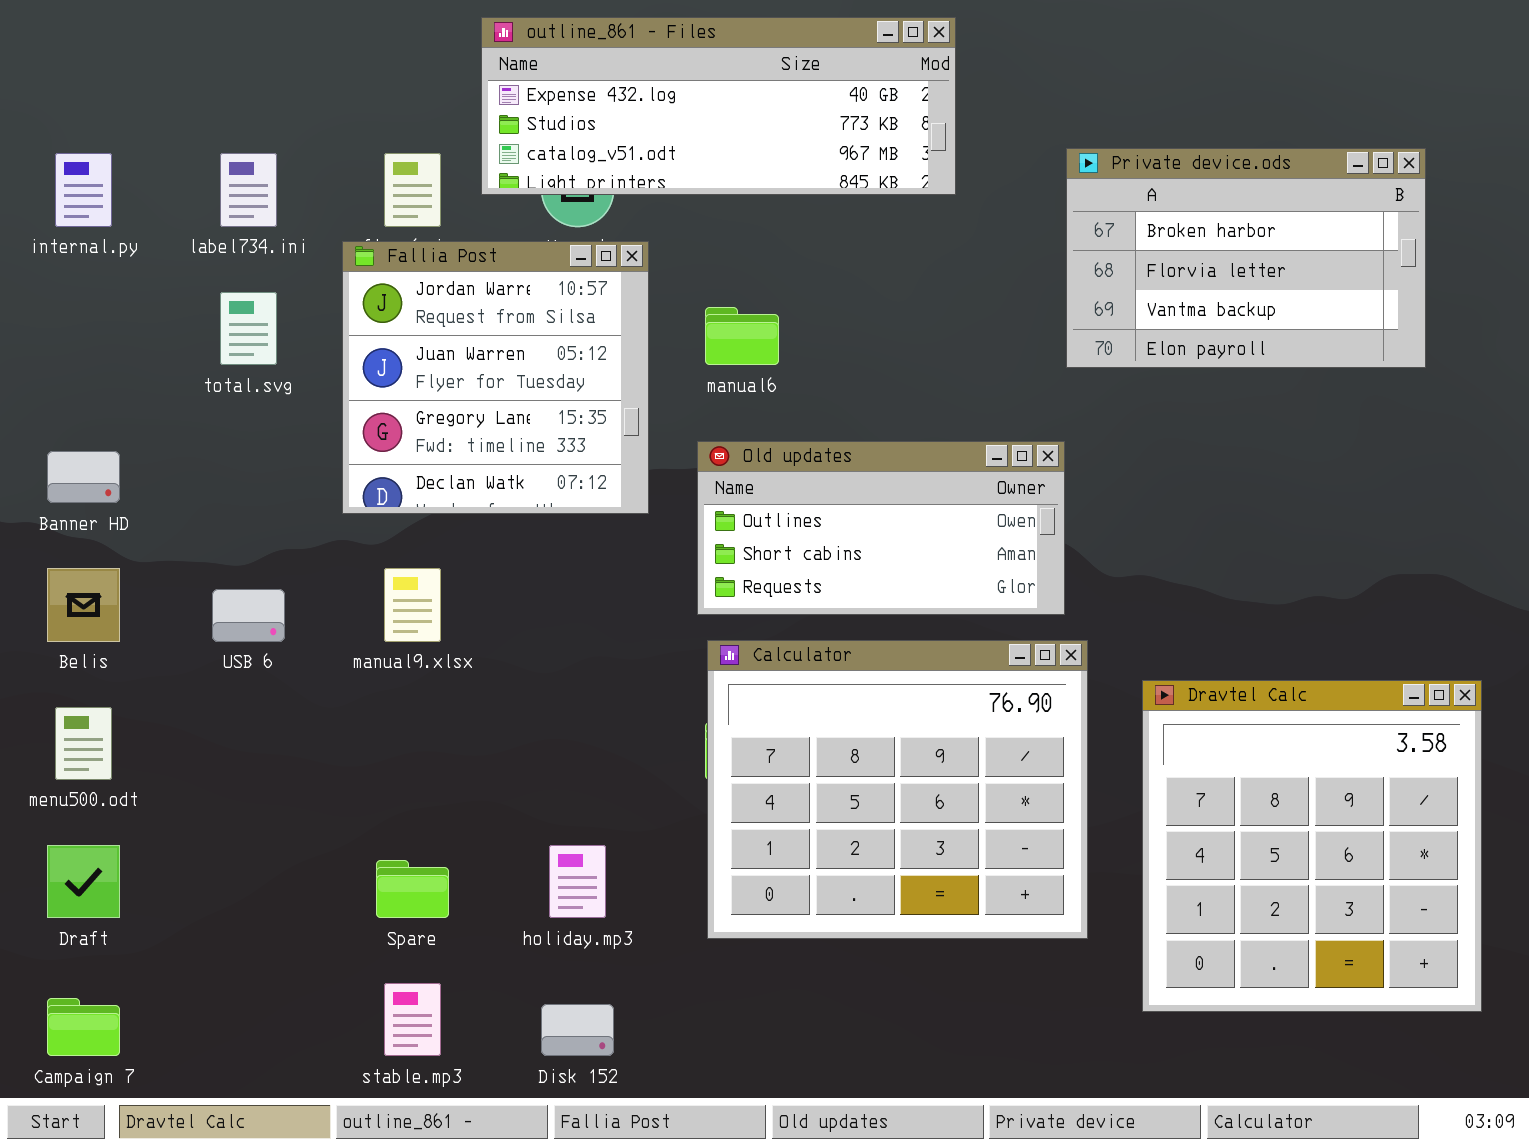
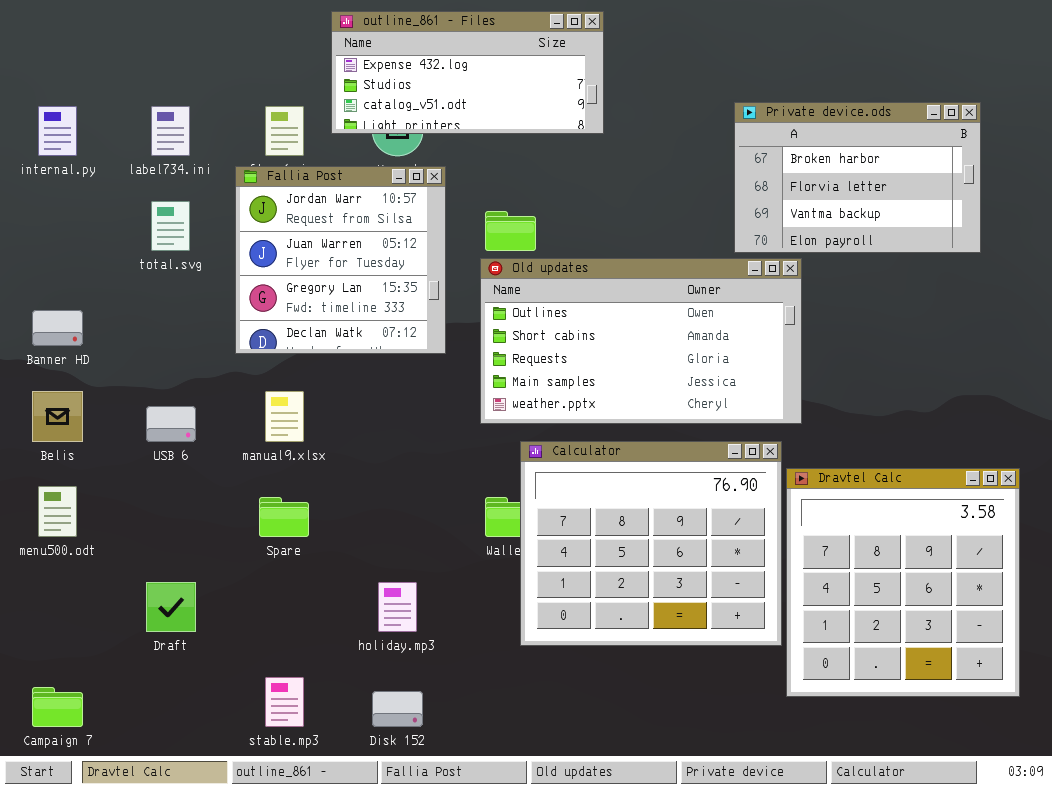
outline_861 - Files: [481,17,956,195] -> [331,11,604,134], resized
Old updates: [697,441,1065,615] -> [480,258,802,424], resized
Calculator: [707,640,1088,939] -> [520,441,782,646], moved
Draft: [47,845,120,918] -> [146,582,196,632], moved
Spare: [376,860,449,918] -> [259,497,309,537], moved

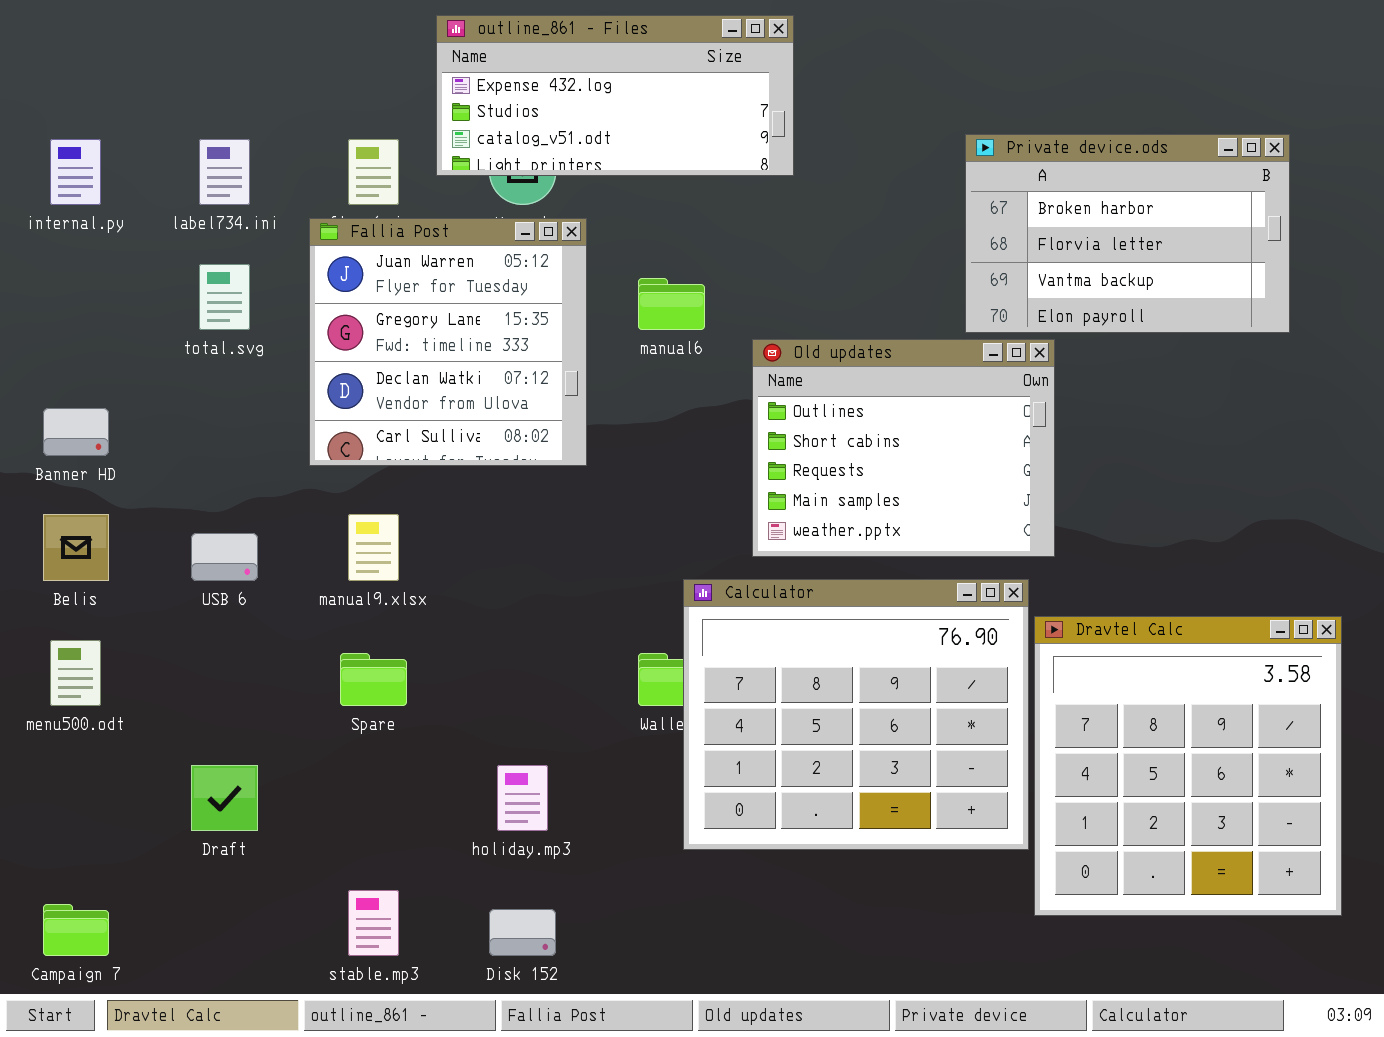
Fallia Post: [235,166,446,354] -> [309,218,587,466], scrolled down 1 row
Old updates: [480,258,802,424] -> [752,339,1055,557], resized

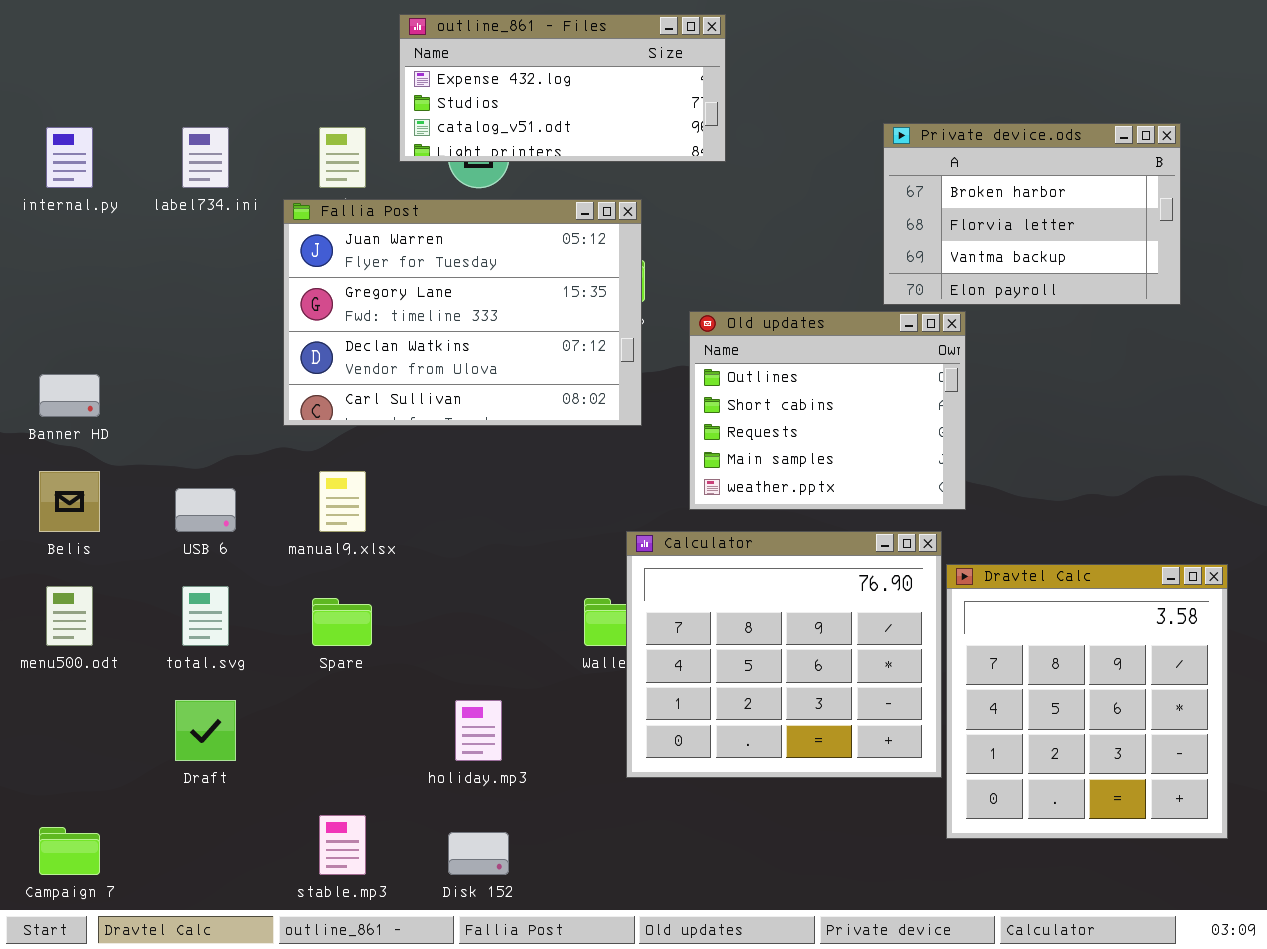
Fallia Post: [309,218,587,466] -> [283,199,642,426], resized
total.svg: [199,264,250,330] -> [182,586,229,646], moved

